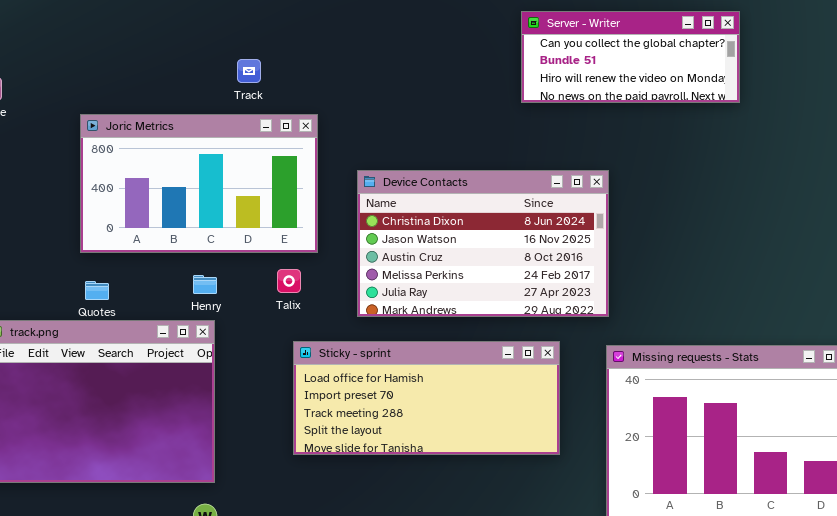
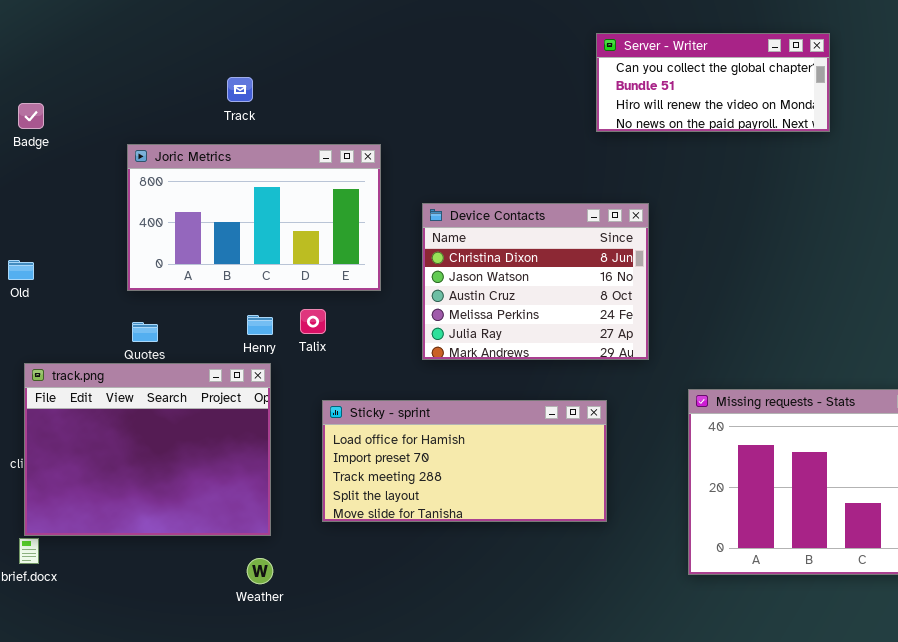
Track: [237,59,261,83] -> [227,77,253,102], moved
Device Contacts: [357,170,609,317] -> [422,203,649,360], resized
Talix: [277,269,301,293] -> [300,309,326,334], moved
Sticky - sprint: [293,341,560,455] -> [322,400,607,522], moved

